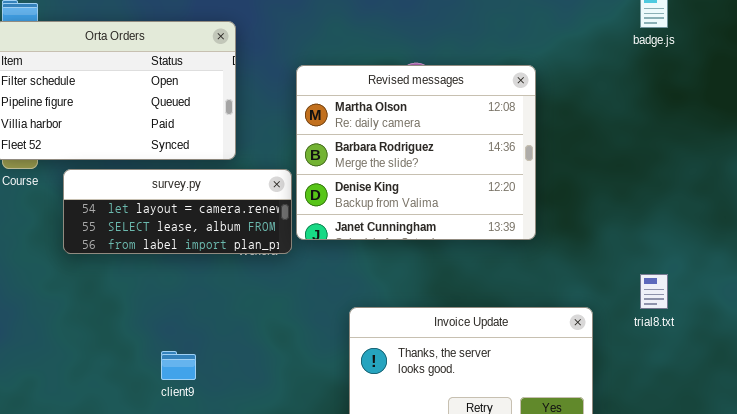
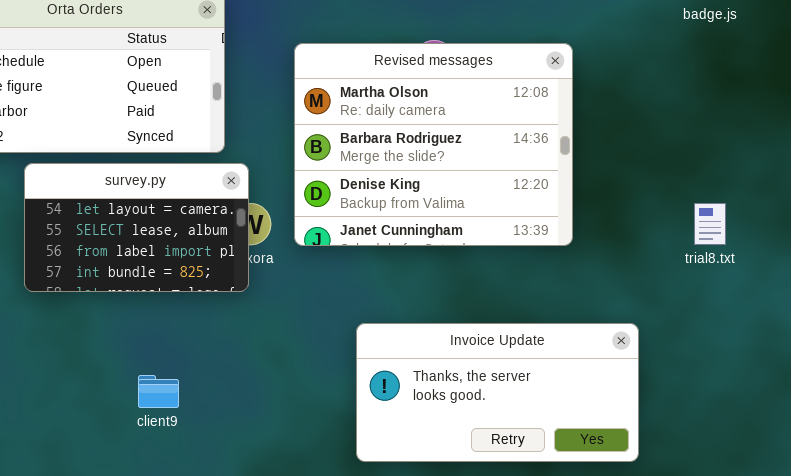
survey.py: [63,169,292,254] -> [24,163,249,292], resized
trial8.txt: [640,274,668,309] -> [694,203,726,245], moved

